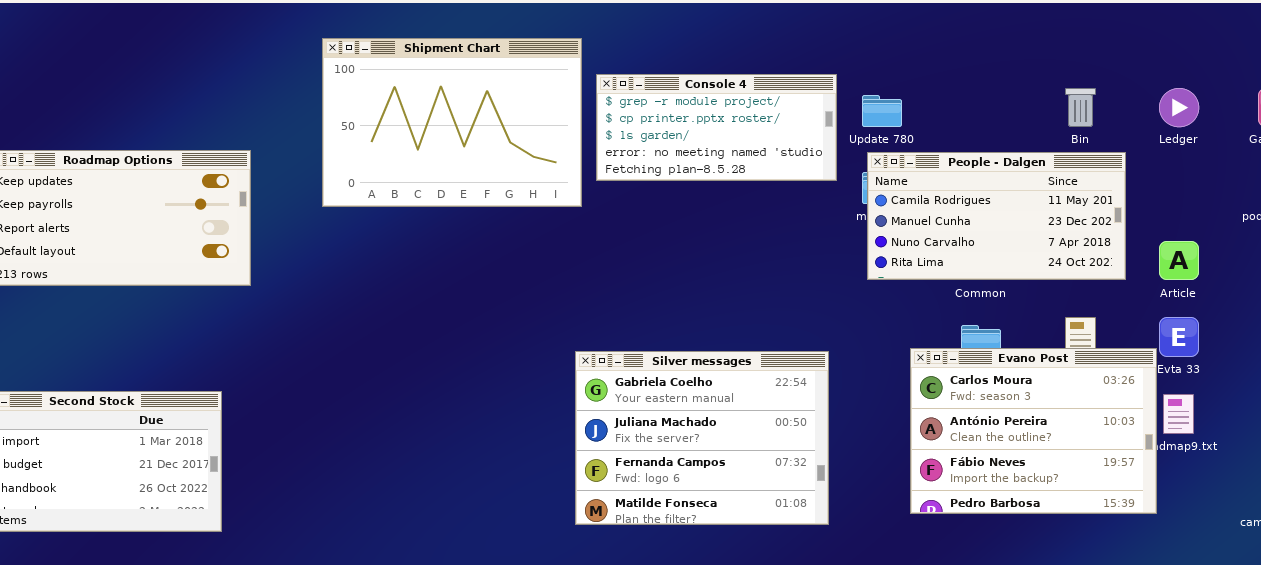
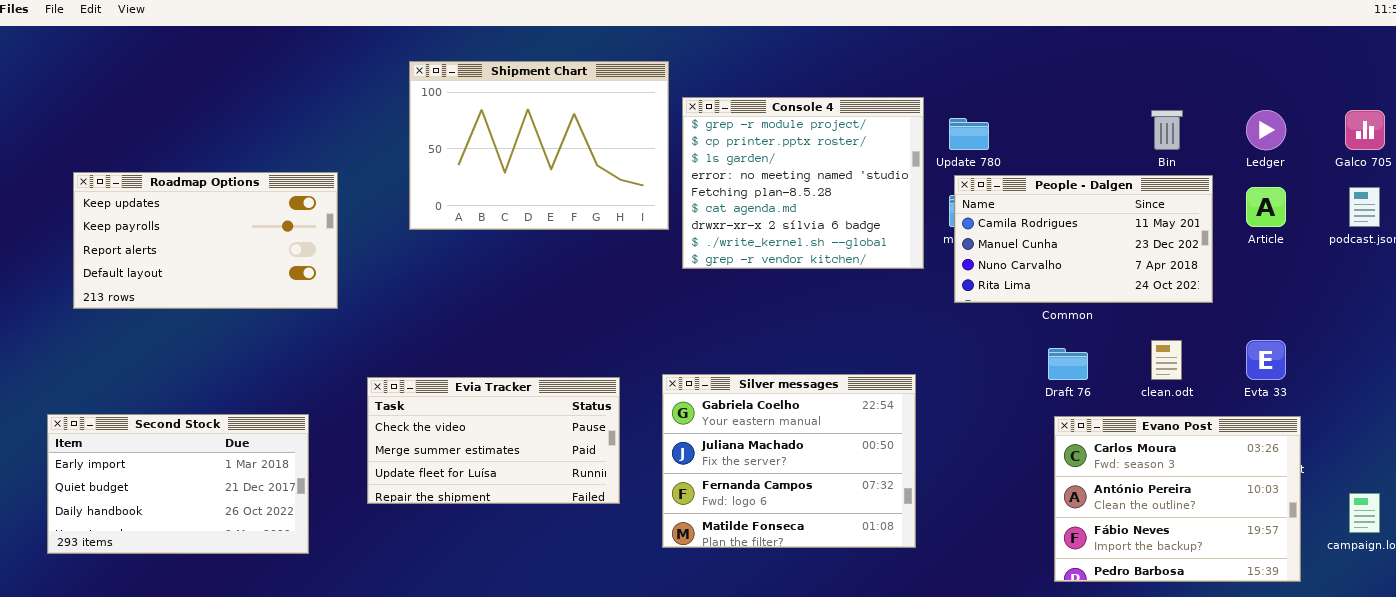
Console 4: [596,74,837,181] -> [682,97,924,269], resized
Article: [1159,241,1199,280] -> [1246,187,1286,227], moved
Evano Post: [910,348,1157,514] -> [1054,416,1301,582], moved
Evia Tracker: none -> [367,377,620,504], opened

